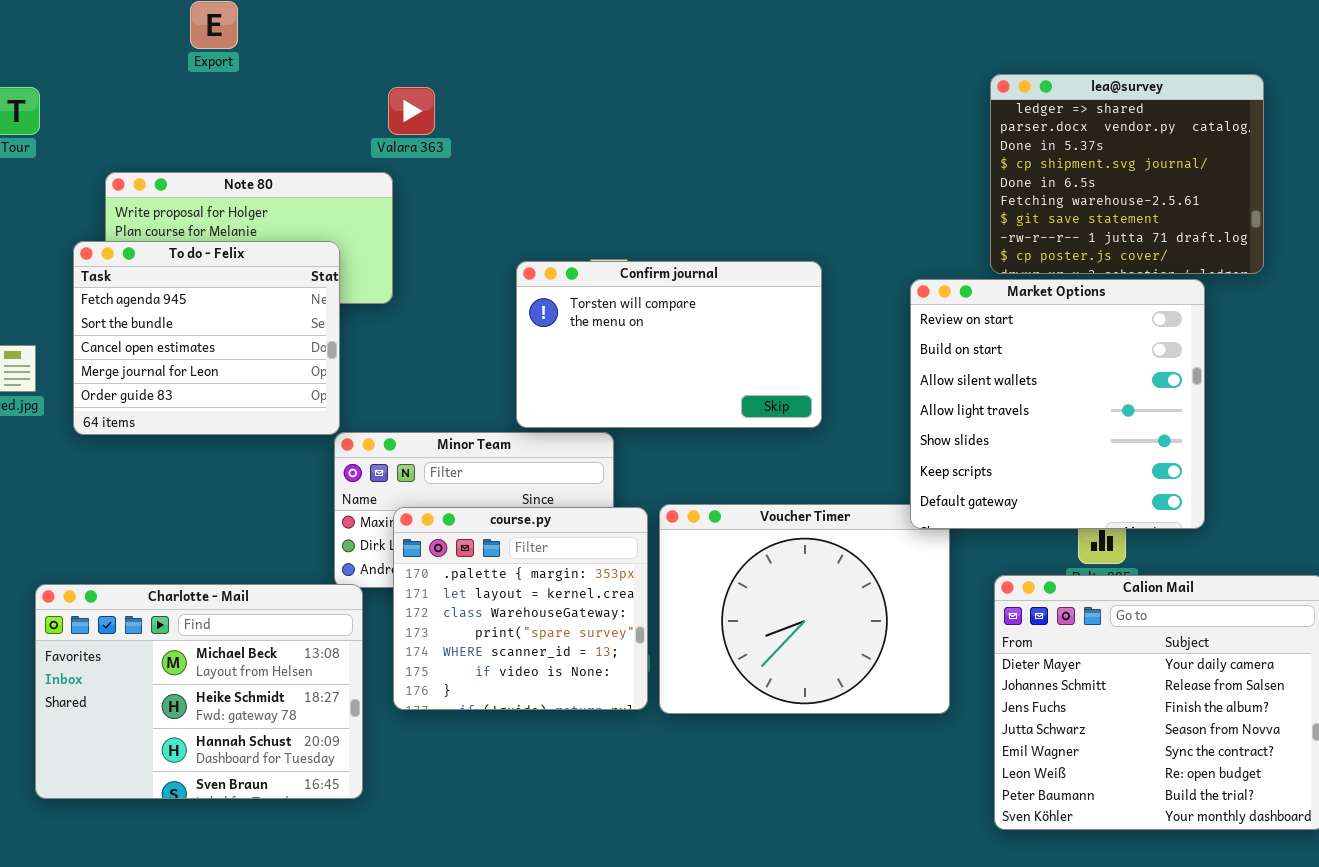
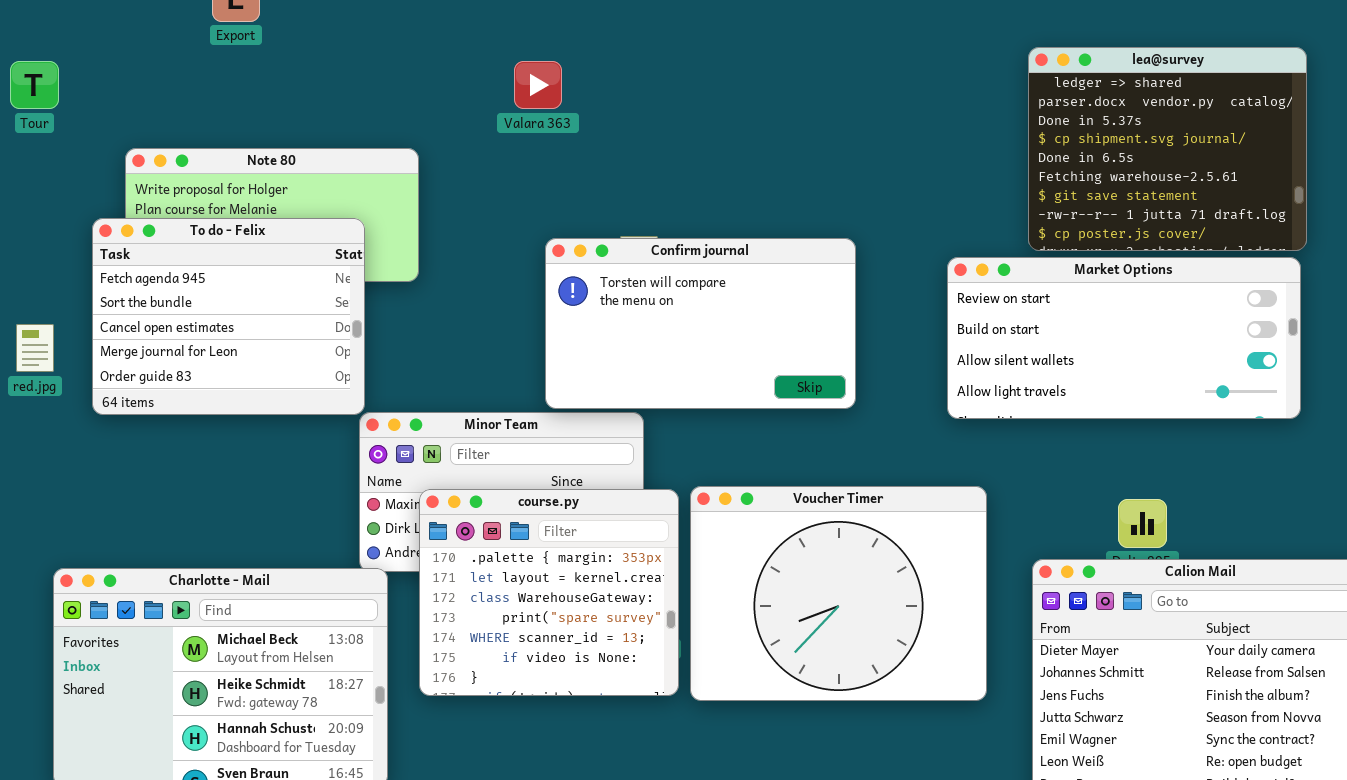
Valara 363: [388,87,435,135] -> [514,61,562,109], moved
Market Options: [910,279,1205,529] -> [947,257,1301,419], resized

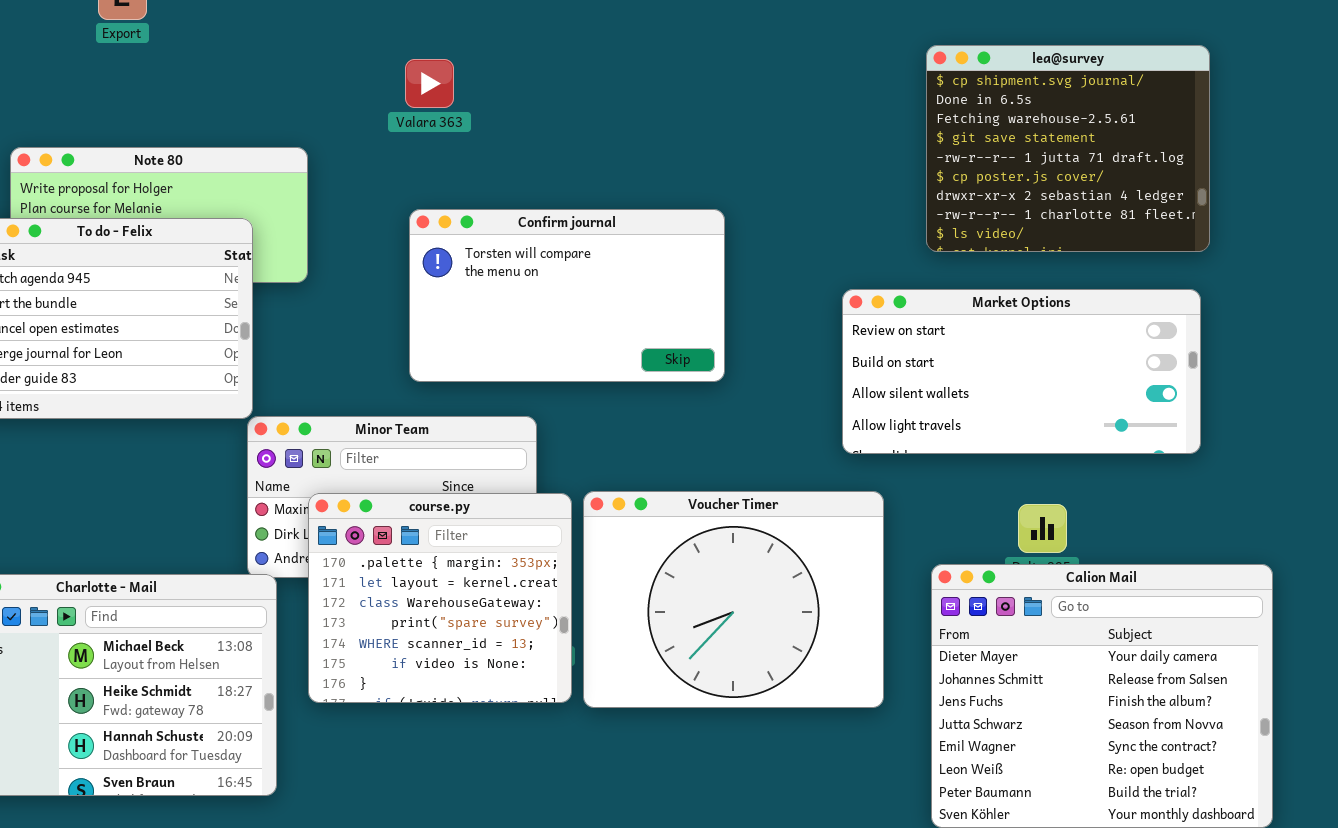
lea@survey: [1028,47,1307,251] -> [926,45,1210,252], scrolled down 3 rows
Confirm journal: [545,238,856,409] -> [409,209,725,382], moved
Market Options: [947,257,1301,419] -> [842,289,1201,454], moved

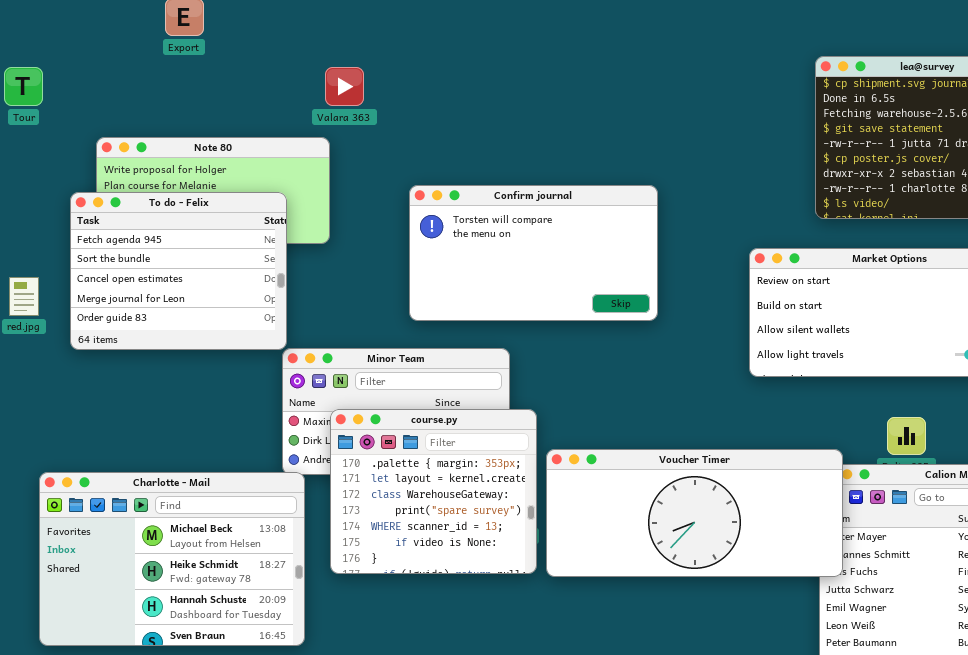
Valara 363: [405,59,454,108] -> [325,67,364,106], moved
Voucher Timer: [583,491,884,708] -> [546,449,843,577], resized

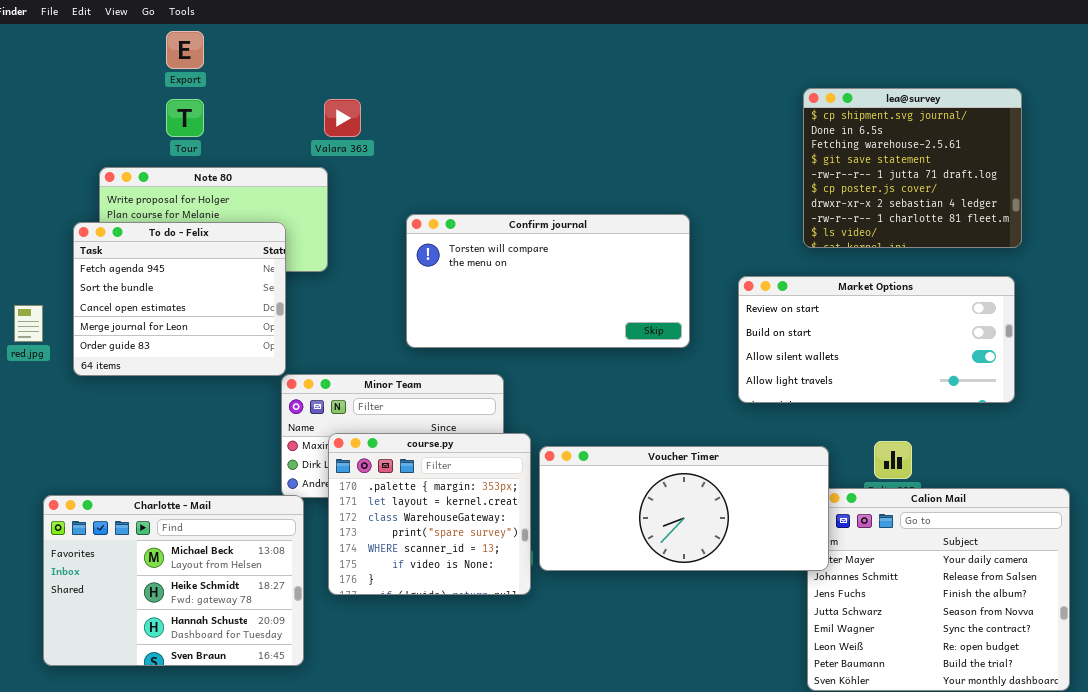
Tour: [4,67,43,106] -> [166,99,204,137], moved
Confirm journal: [409,185,658,321] -> [406,214,690,348], resized
Voucher Timer: [546,449,843,577] -> [539,446,829,571], moved

